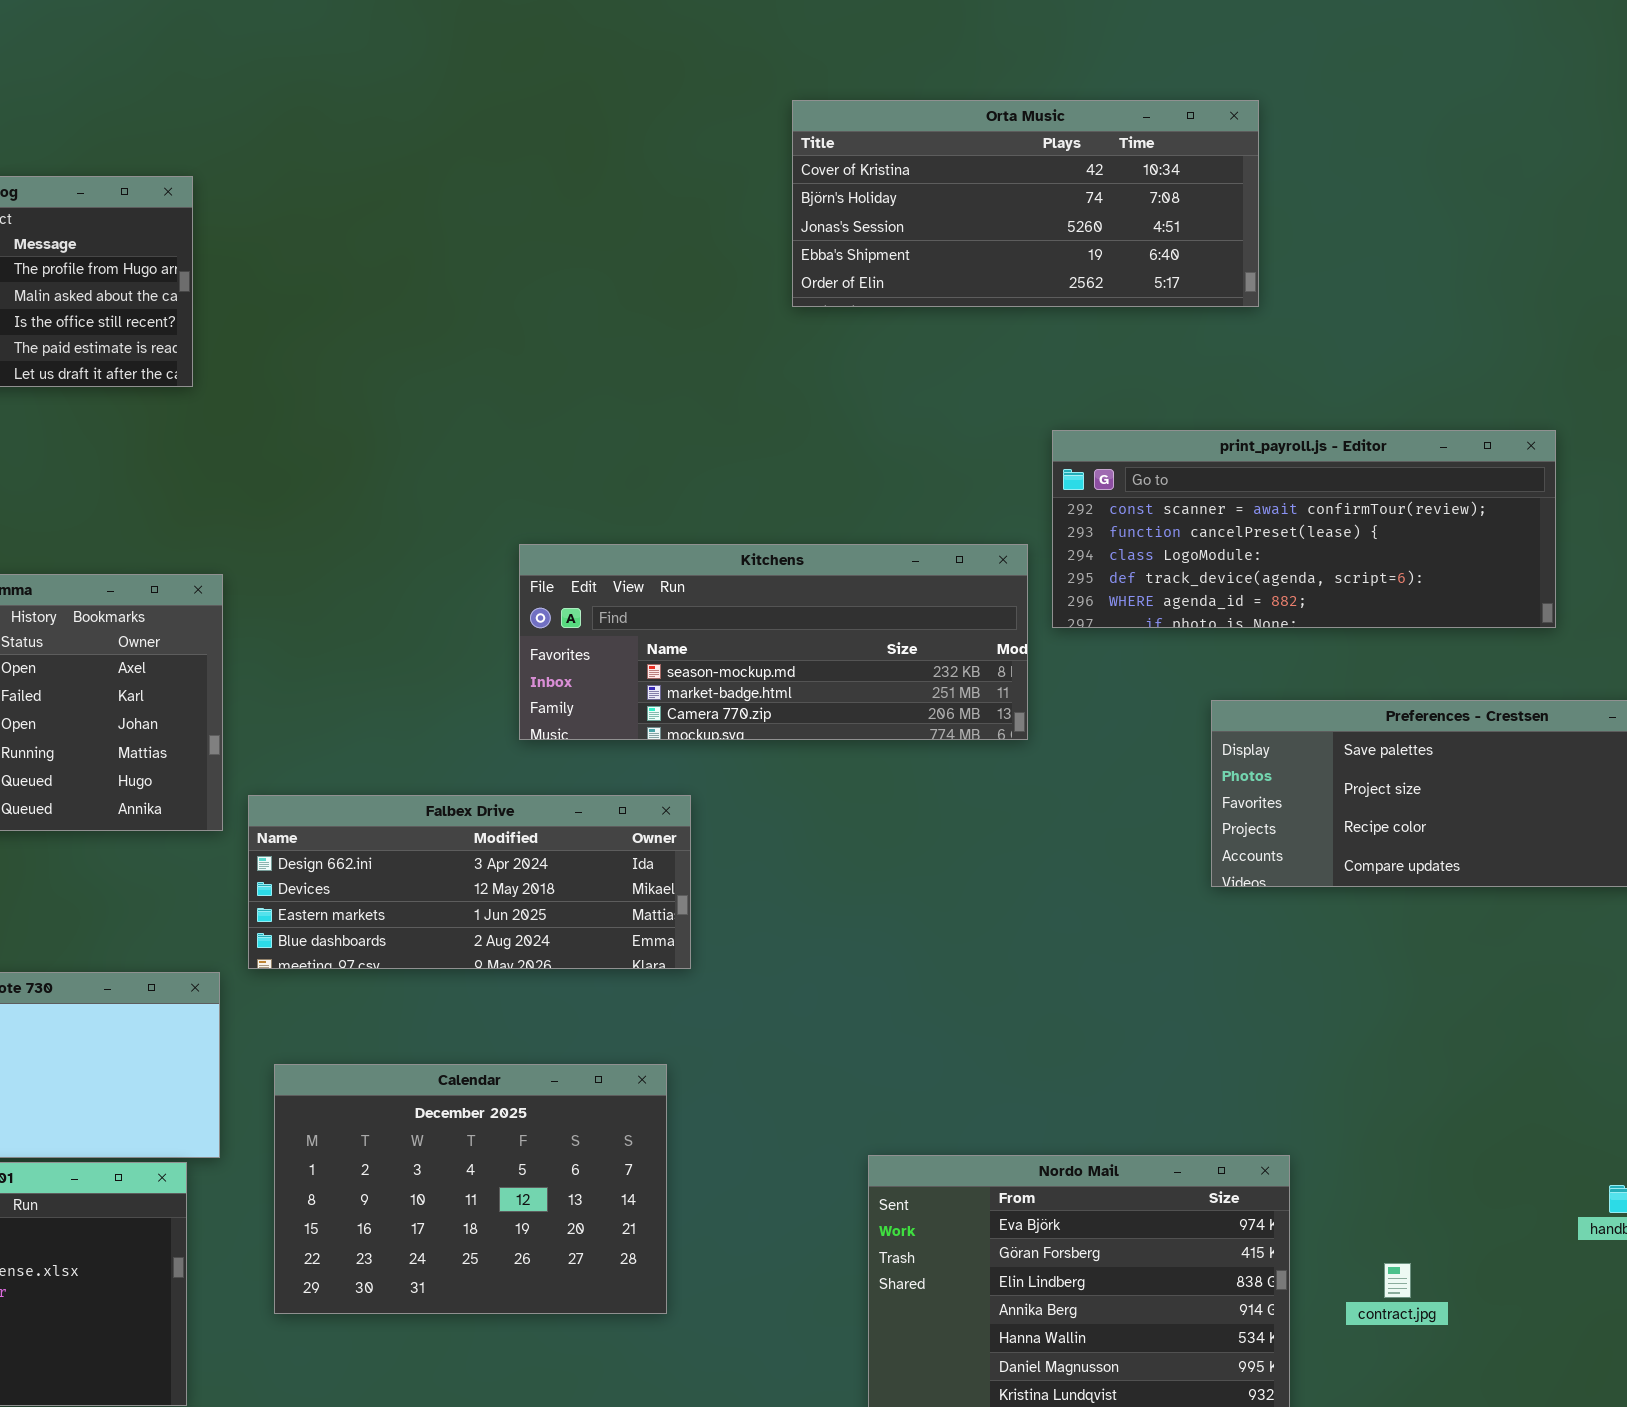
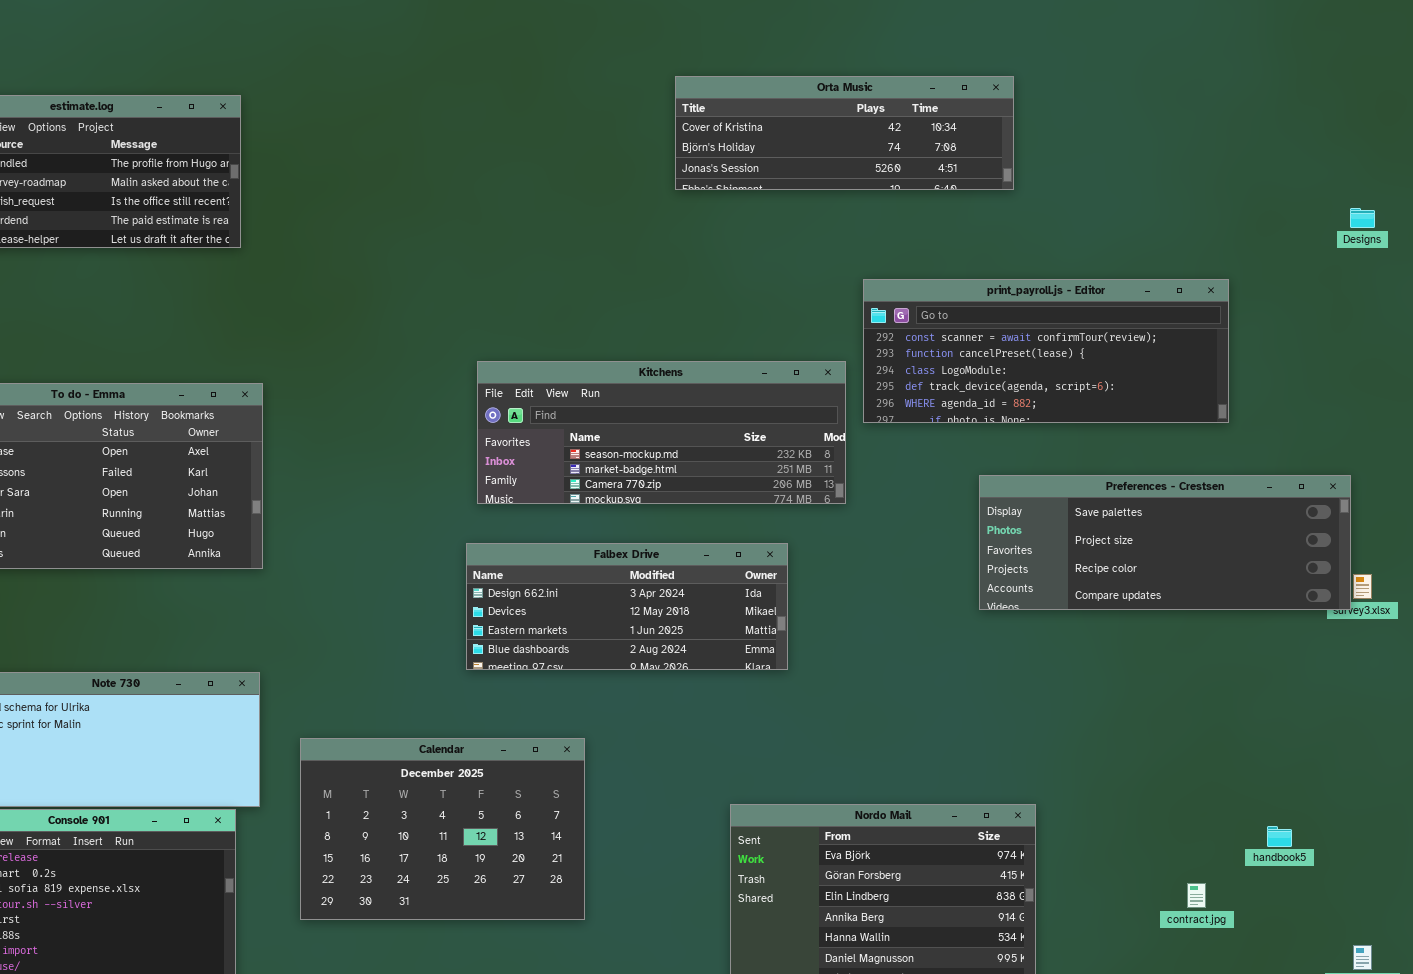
Orta Music: [792,100,1259,307] -> [675,76,1014,190], resized
Falbex Drive: [248,795,691,969] -> [466,543,788,670], moved
contract.jpg: [1384,1263,1411,1298] -> [1187,883,1206,908], moved

